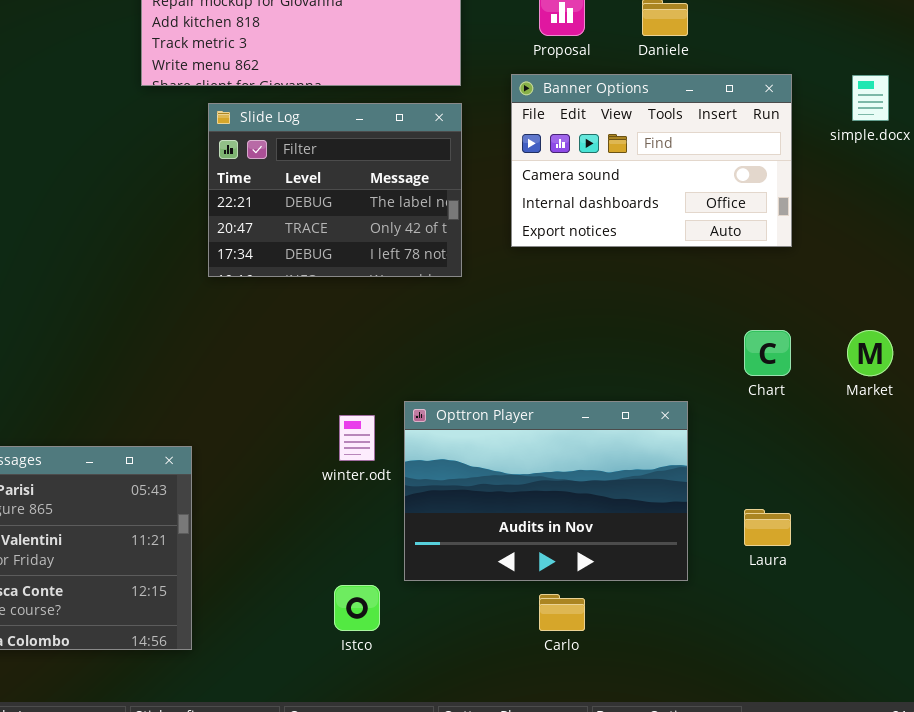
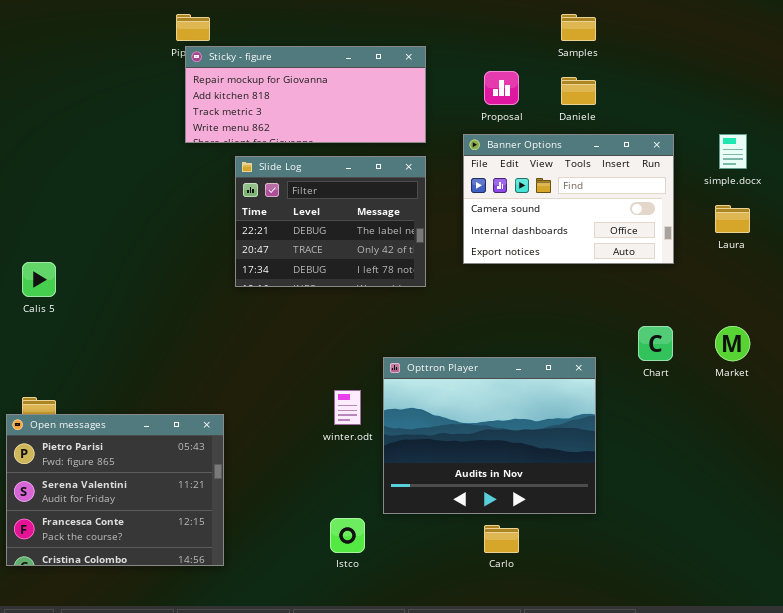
Opttron Player: [404,401,688,581] -> [383,357,596,514], resized
Laura: [744,509,791,546] -> [715,205,750,233], moved

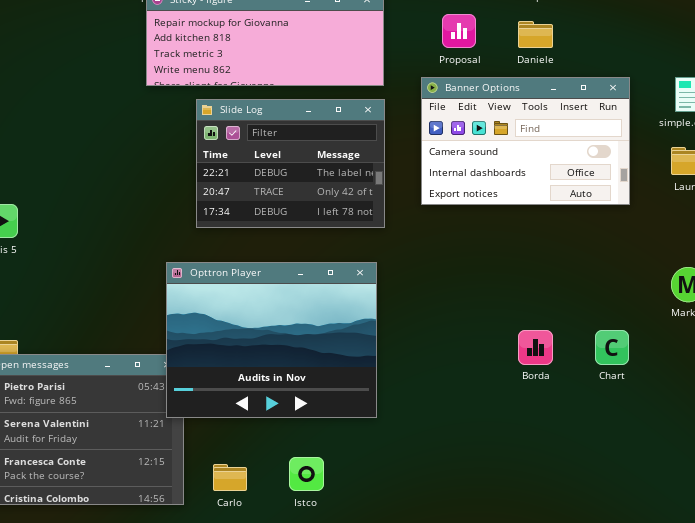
Chart: [638,326,673,361] -> [595,330,629,365], moved
Opttron Player: [383,357,596,514] -> [166,262,377,418], moved
Carlo: [484,525,519,553] -> [213,464,247,491], moved

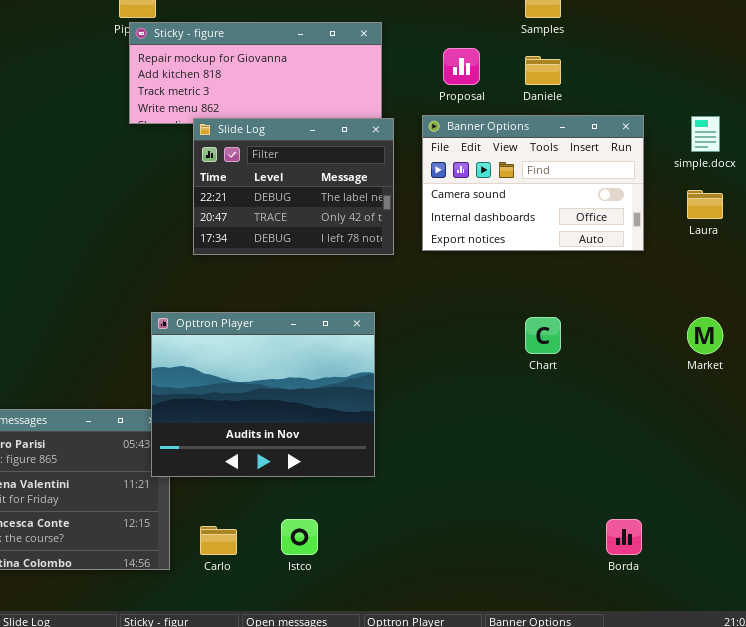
Slide Log: [196,99,385,228] -> [193,118,394,255], moved
Borda: [518,330,553,365] -> [606,519,642,555], moved
Chart: [595,330,629,365] -> [525,317,561,354], moved

